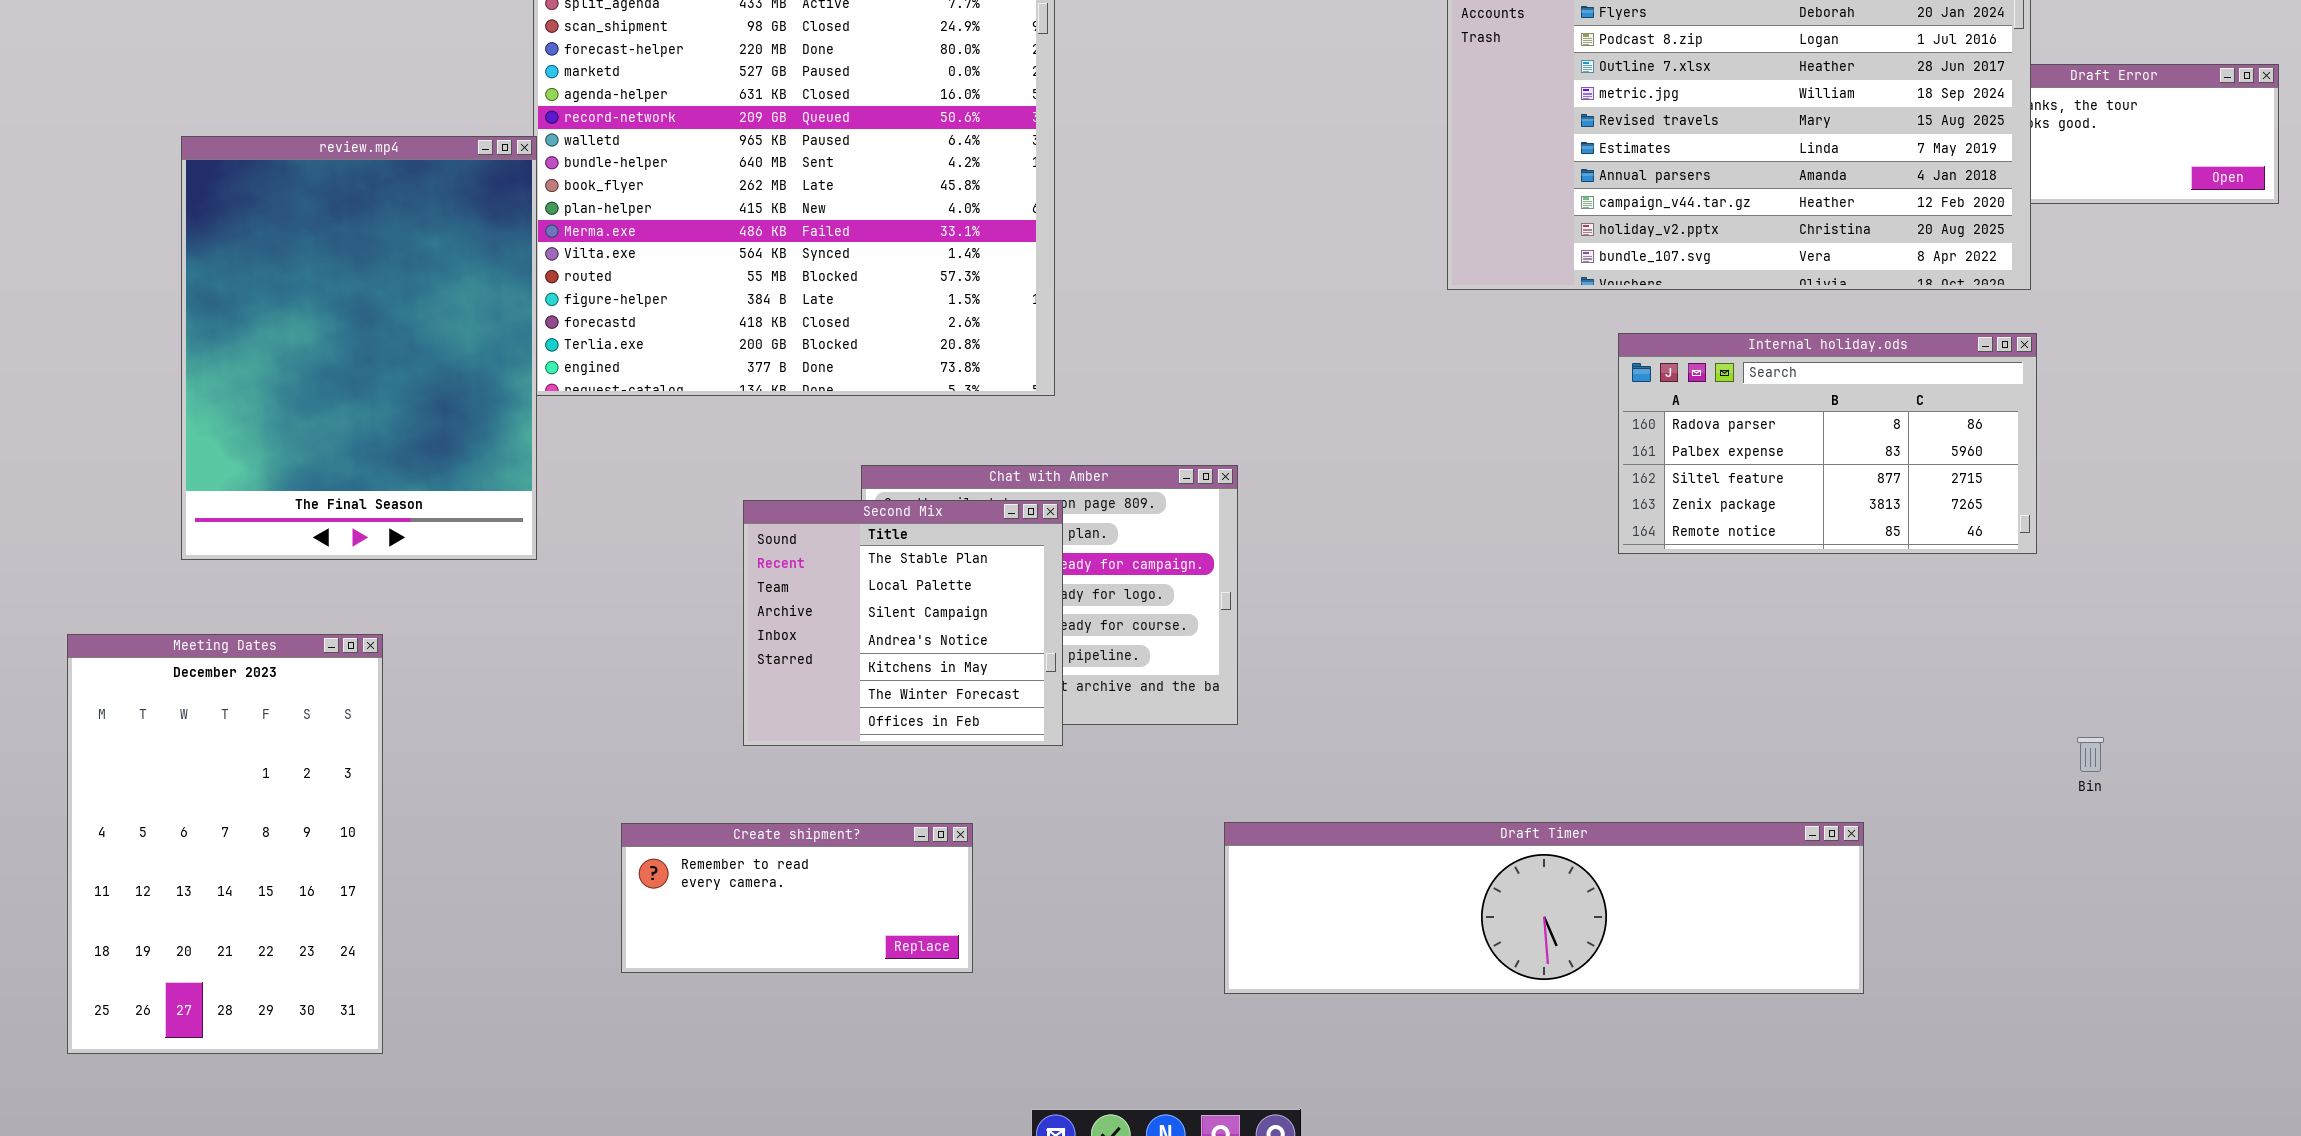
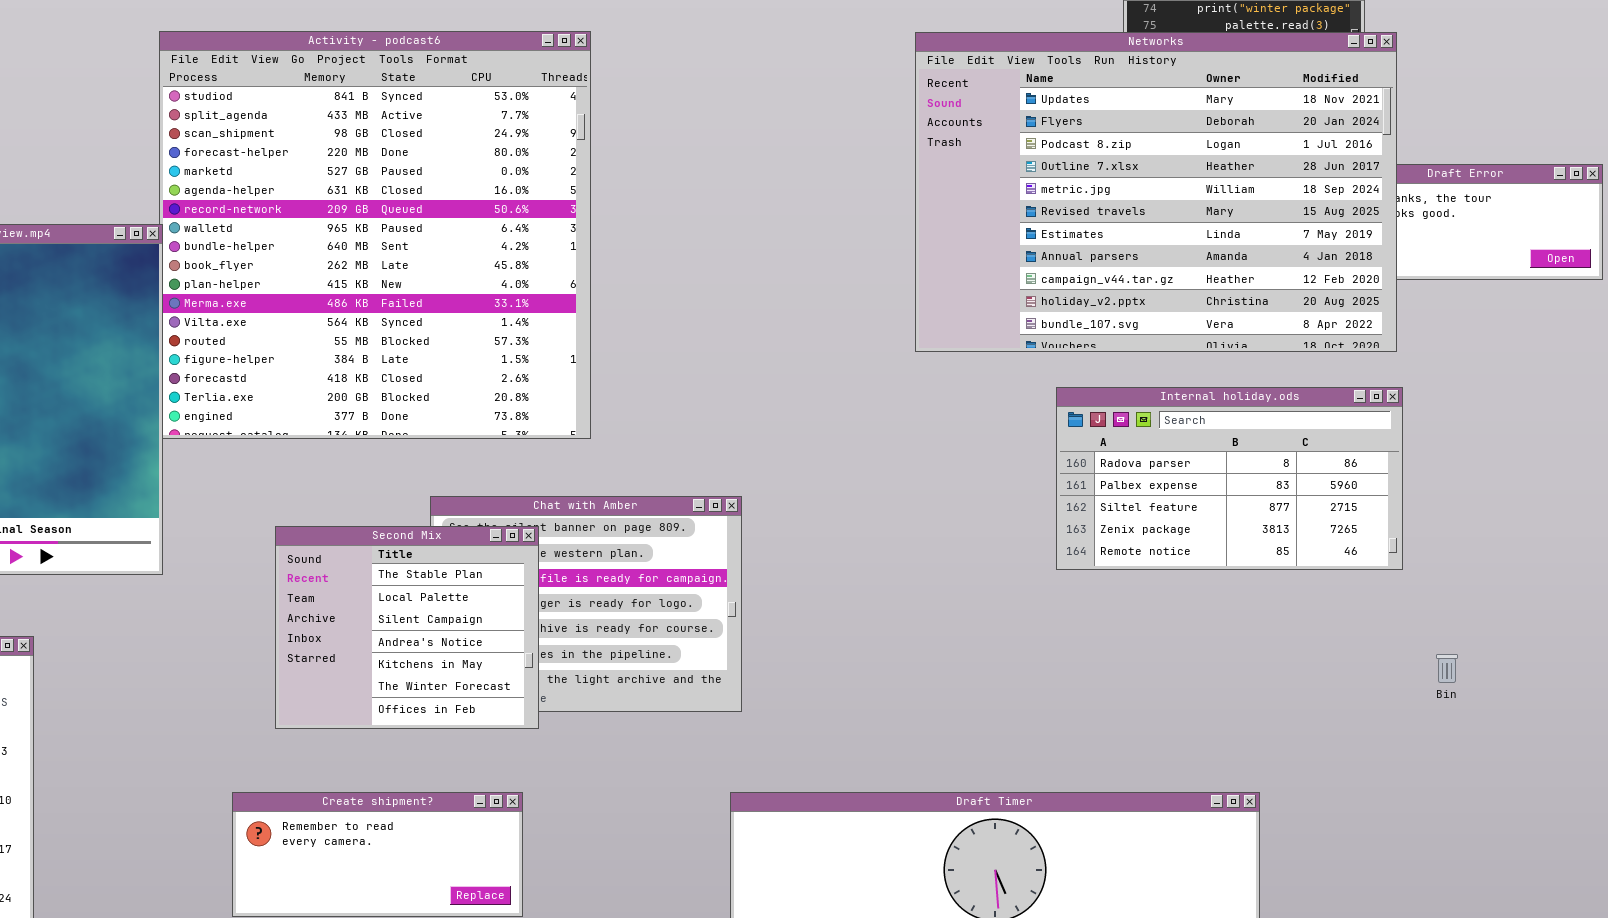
Second Mix: [743,500,1063,746] -> [275,526,539,729], moved
Bin: [2077,737,2104,772] -> [1436,654,1458,683], moved

